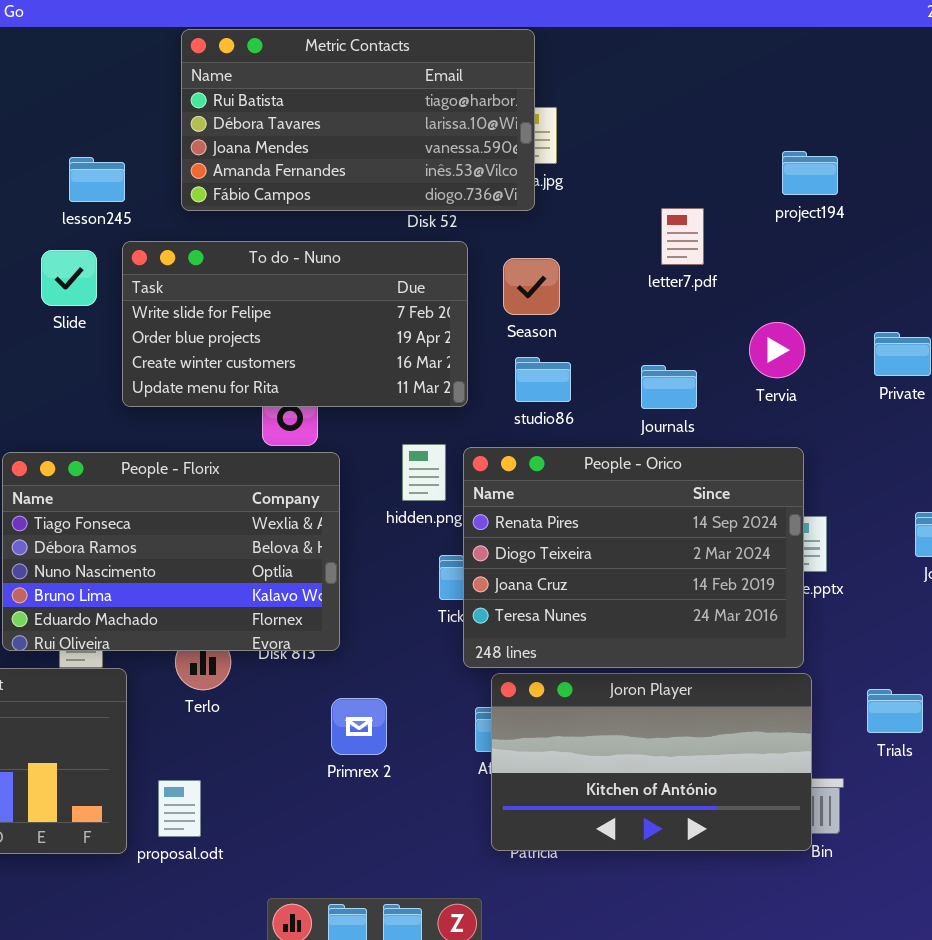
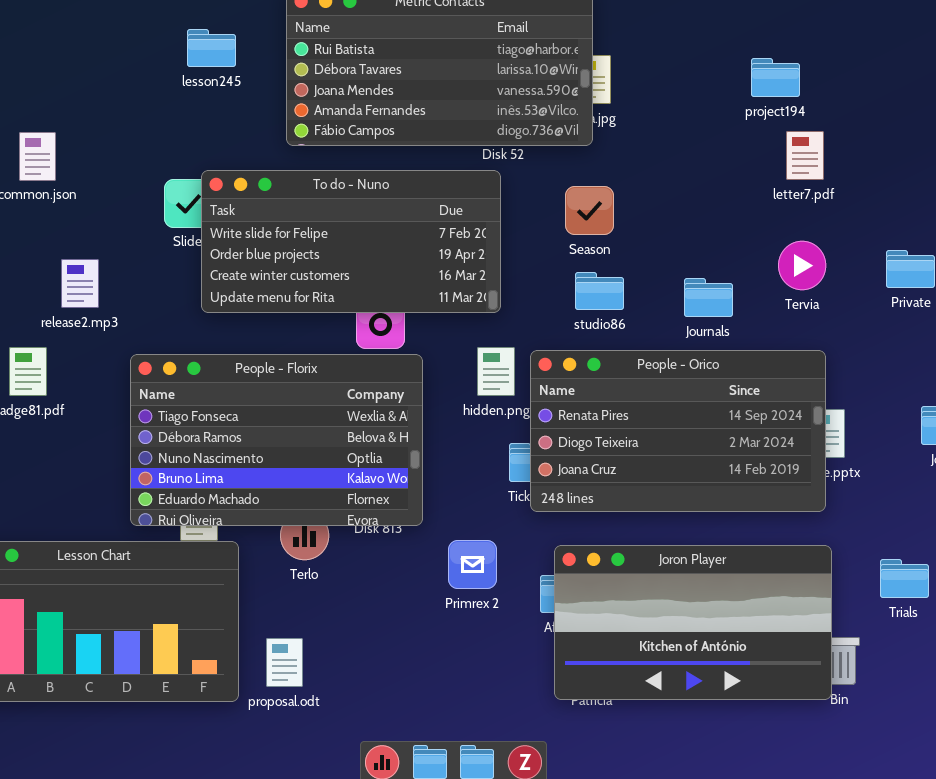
project194: [782,151,838,195] -> [751,58,800,97], moved
lesson245: [69,157,125,202] -> [187,29,236,67], moved
letter7.pdf: [661,208,704,265] -> [786,131,824,180], moved
To do - Nuno: [122,241,468,407] -> [201,170,501,313], moved
People - Orico: [463,447,804,668] -> [530,350,826,512], resized
Primrex 2: [331,698,387,755] -> [448,540,497,589], moved

